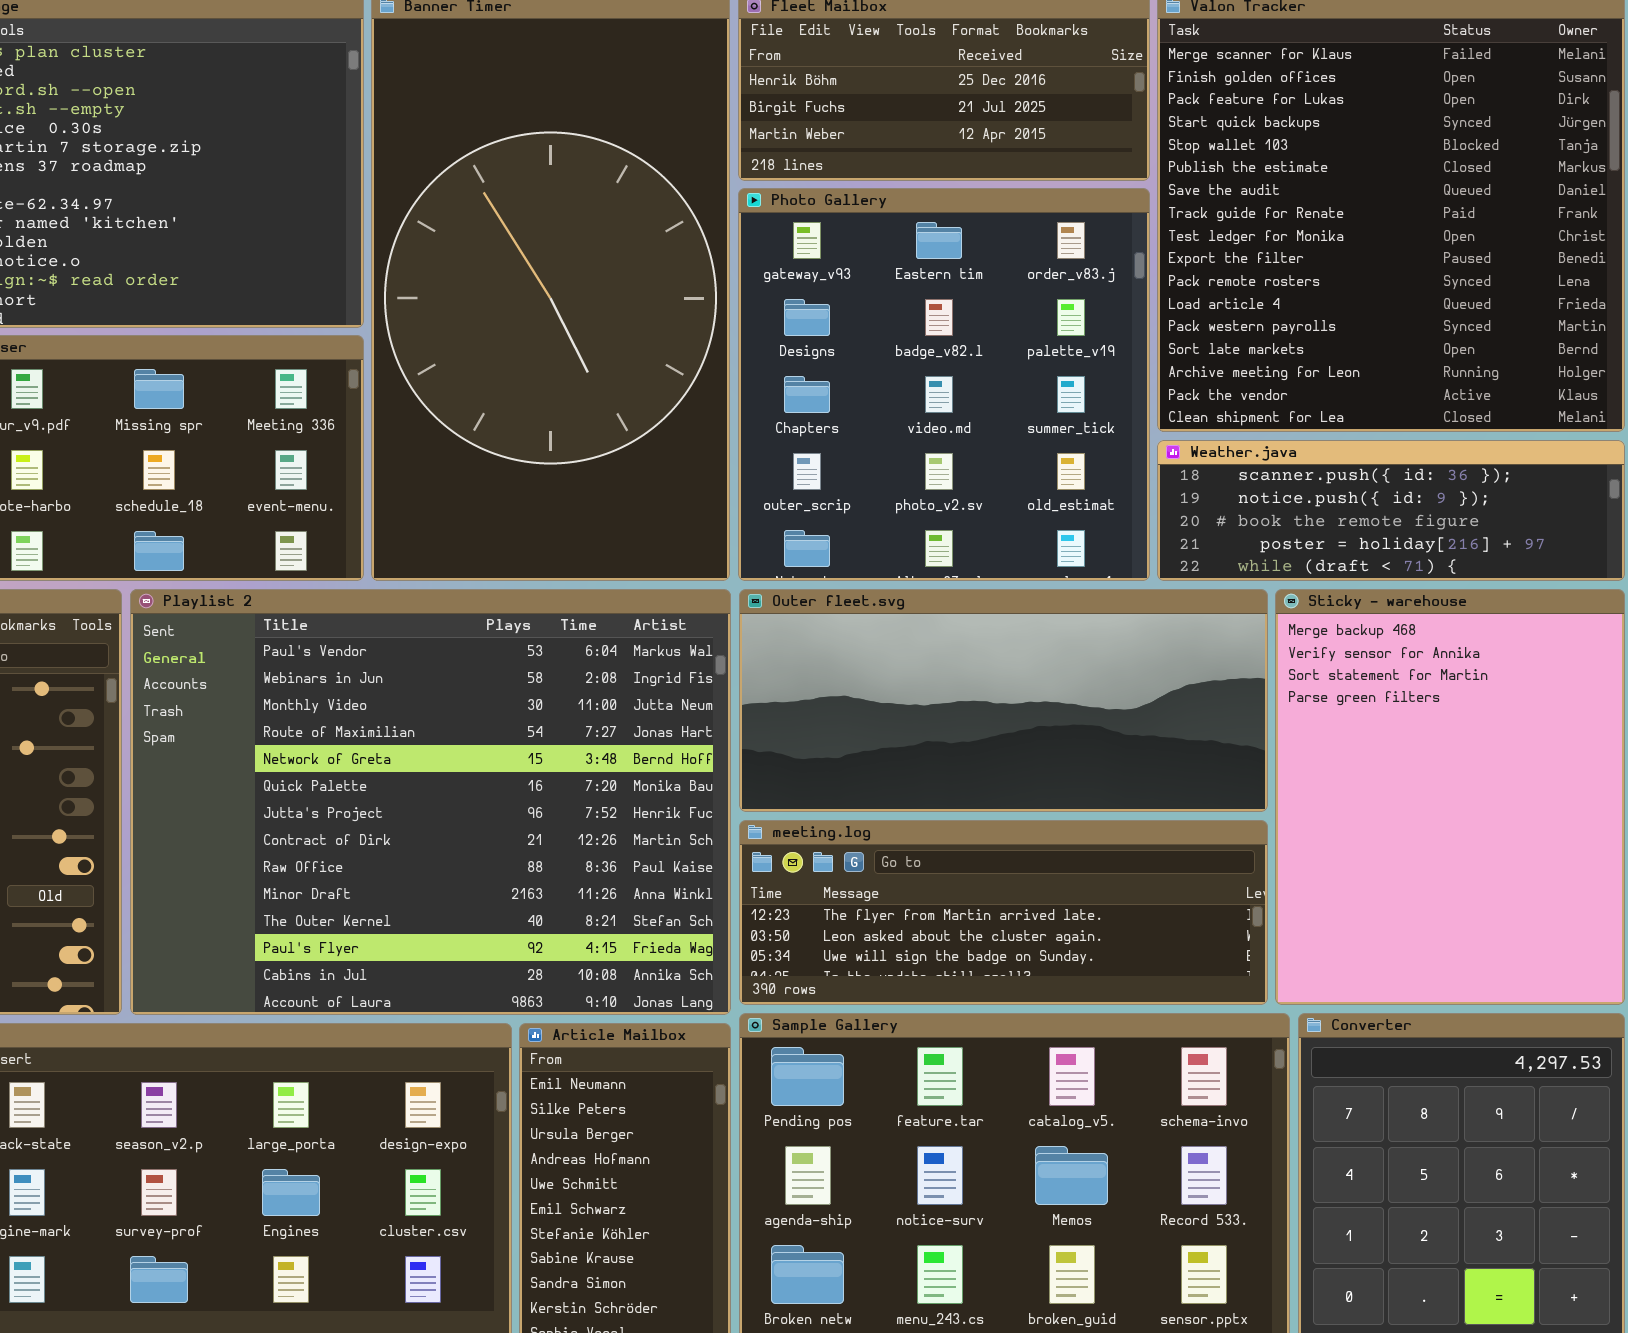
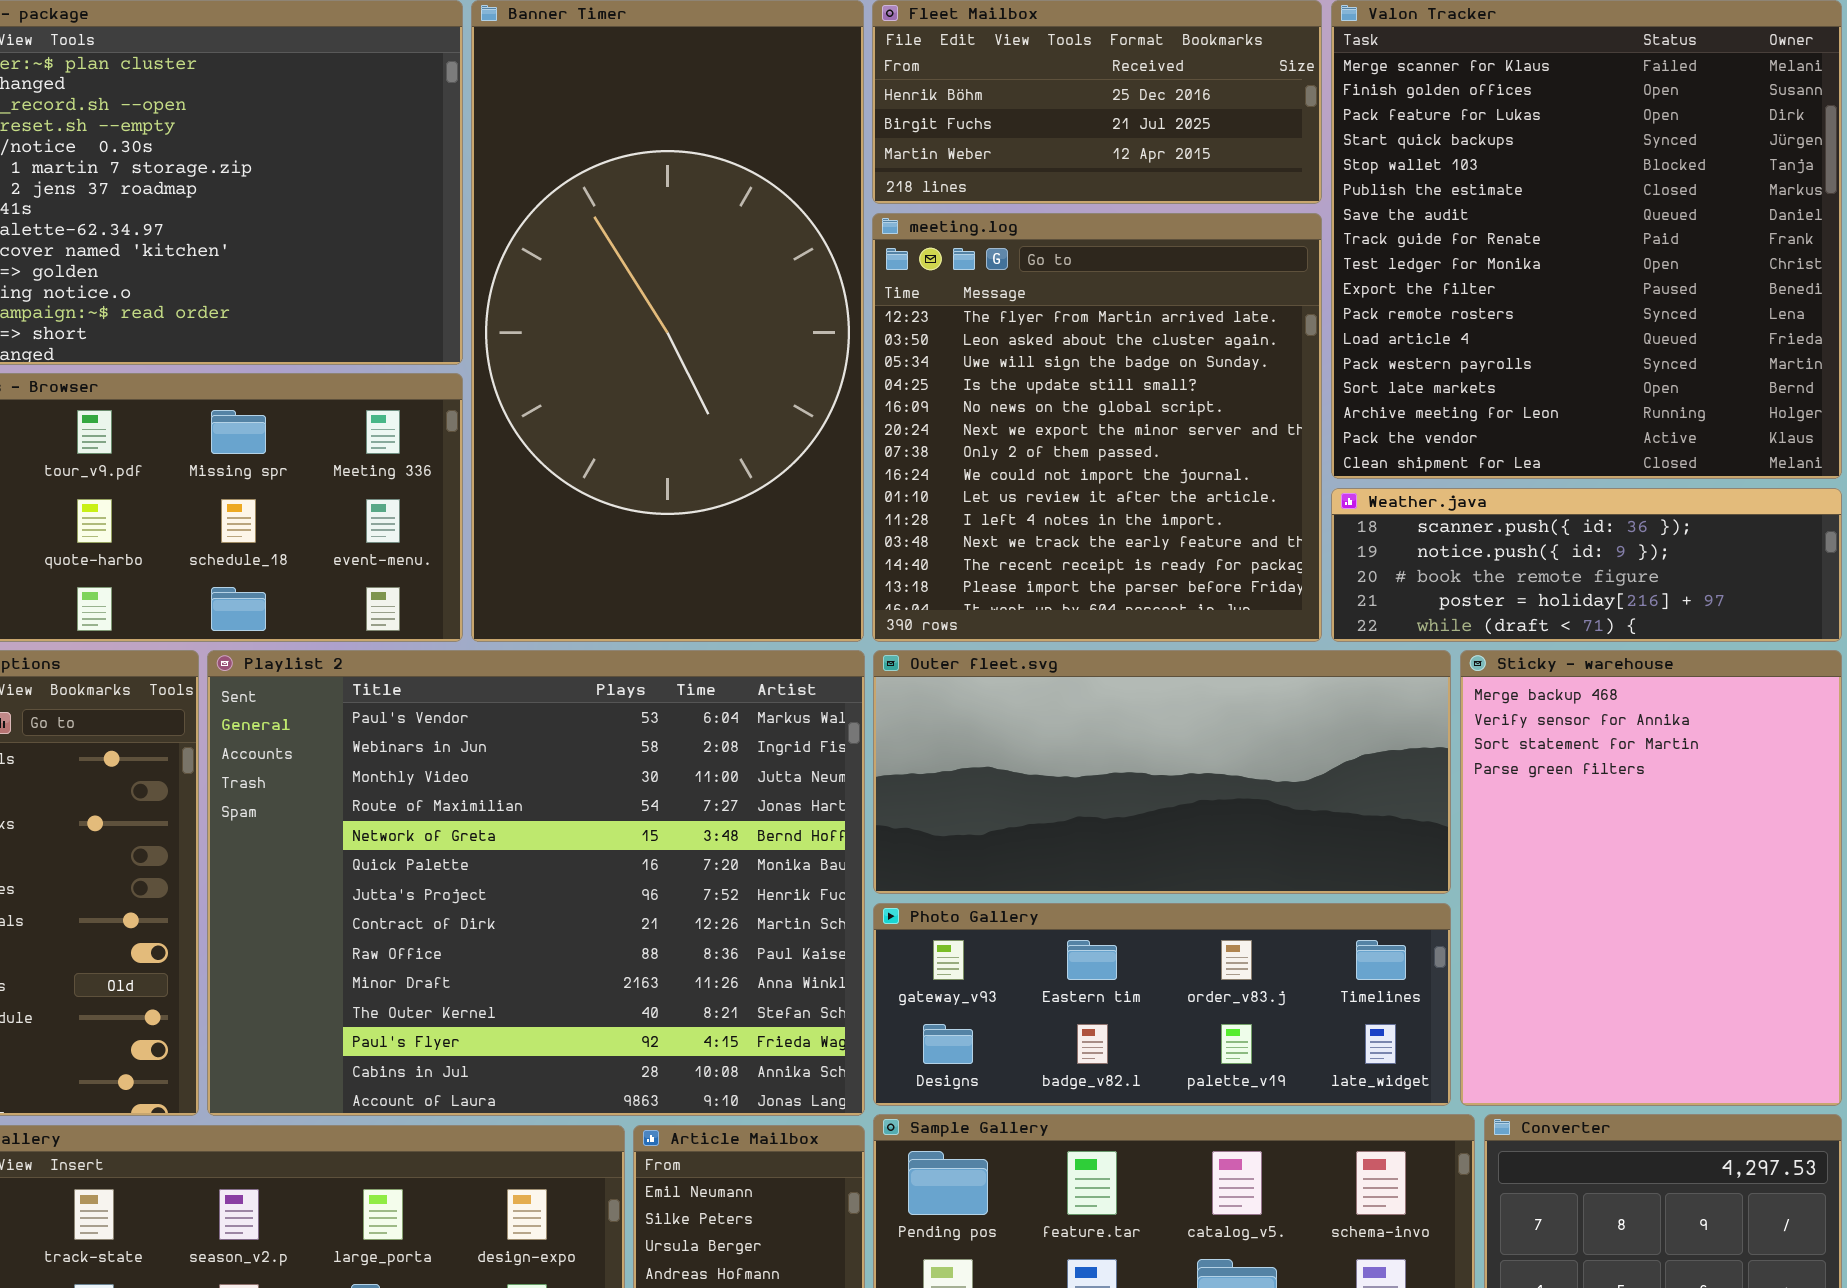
Photo Gallery: [738,188,1150,581] -> [873,903,1451,1106], moved, resized
meeting.log: [739,820,1268,1005] -> [872,213,1322,642], moved, resized

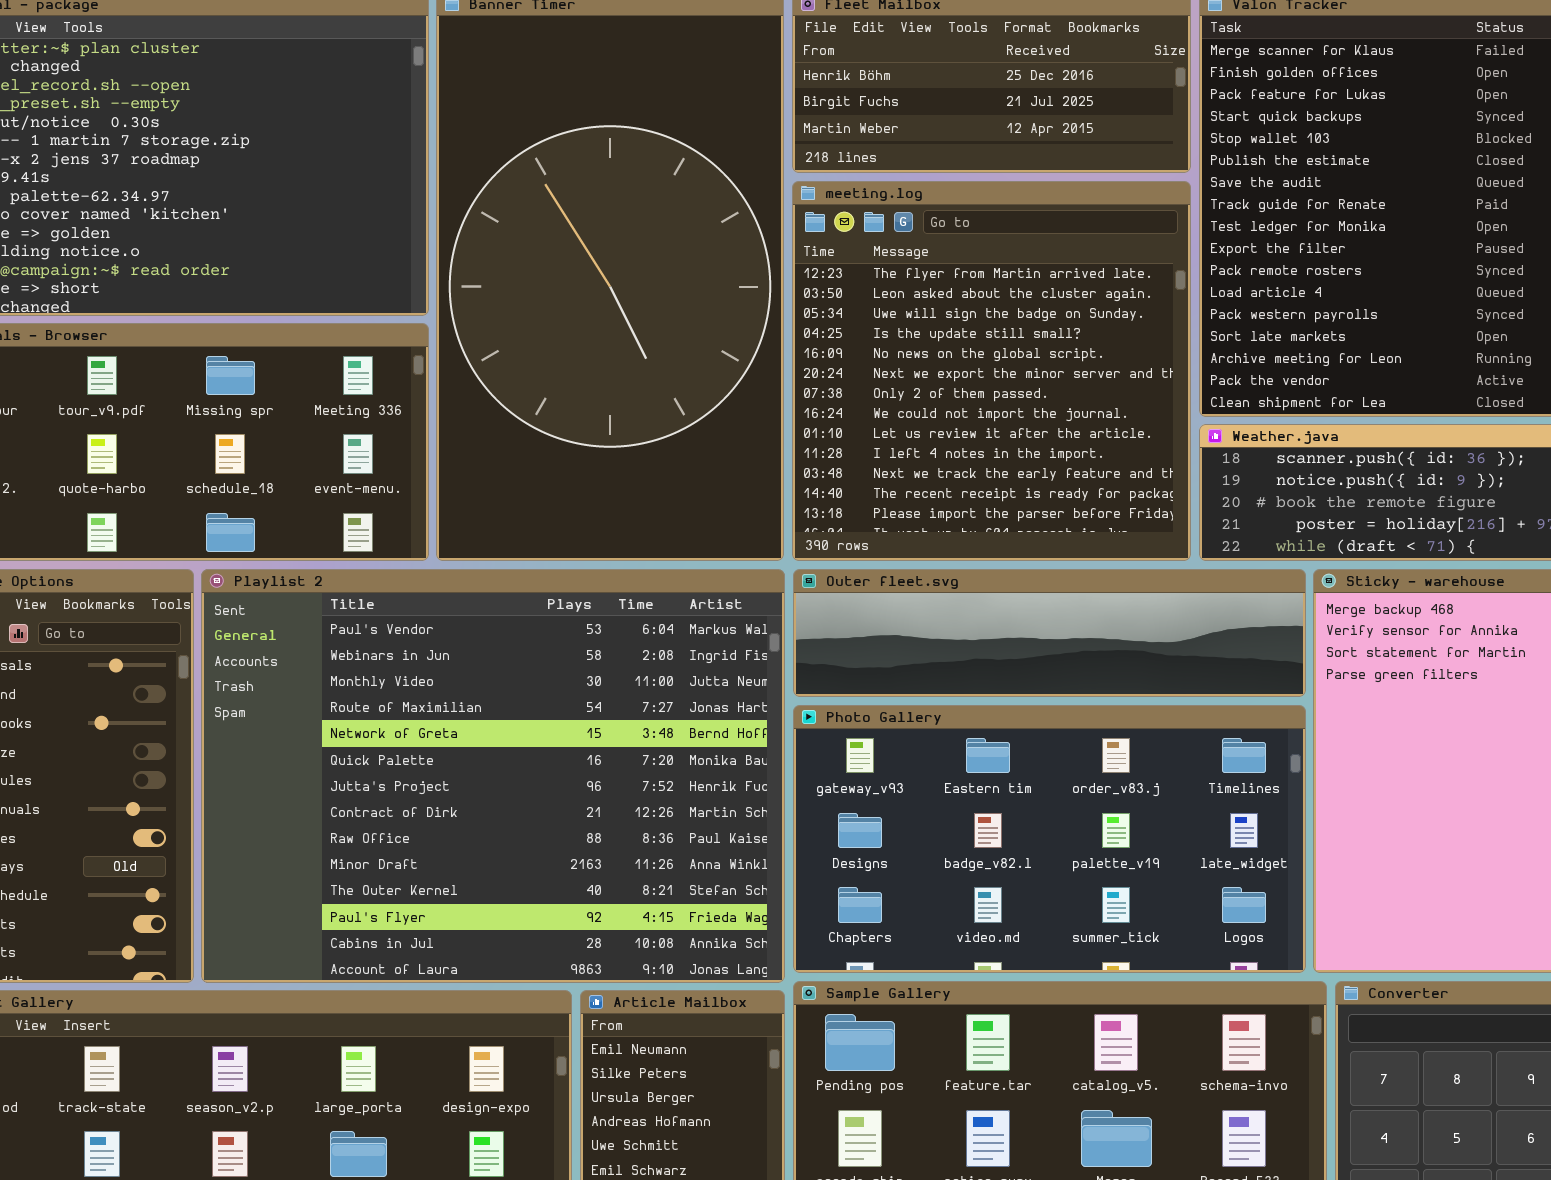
Outer fleet.svg: [873,650,1451,894] -> [793,569,1306,697], resized
Photo Gallery: [873,903,1451,1106] -> [793,705,1306,973], resized

